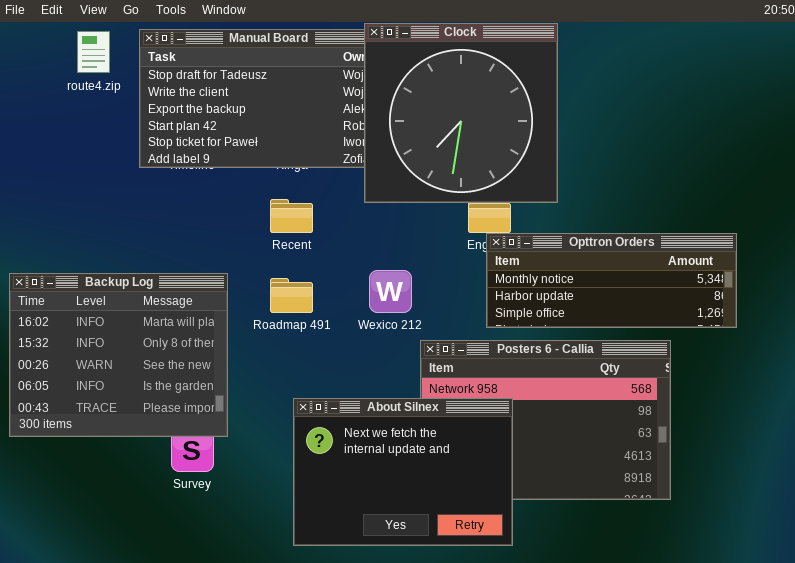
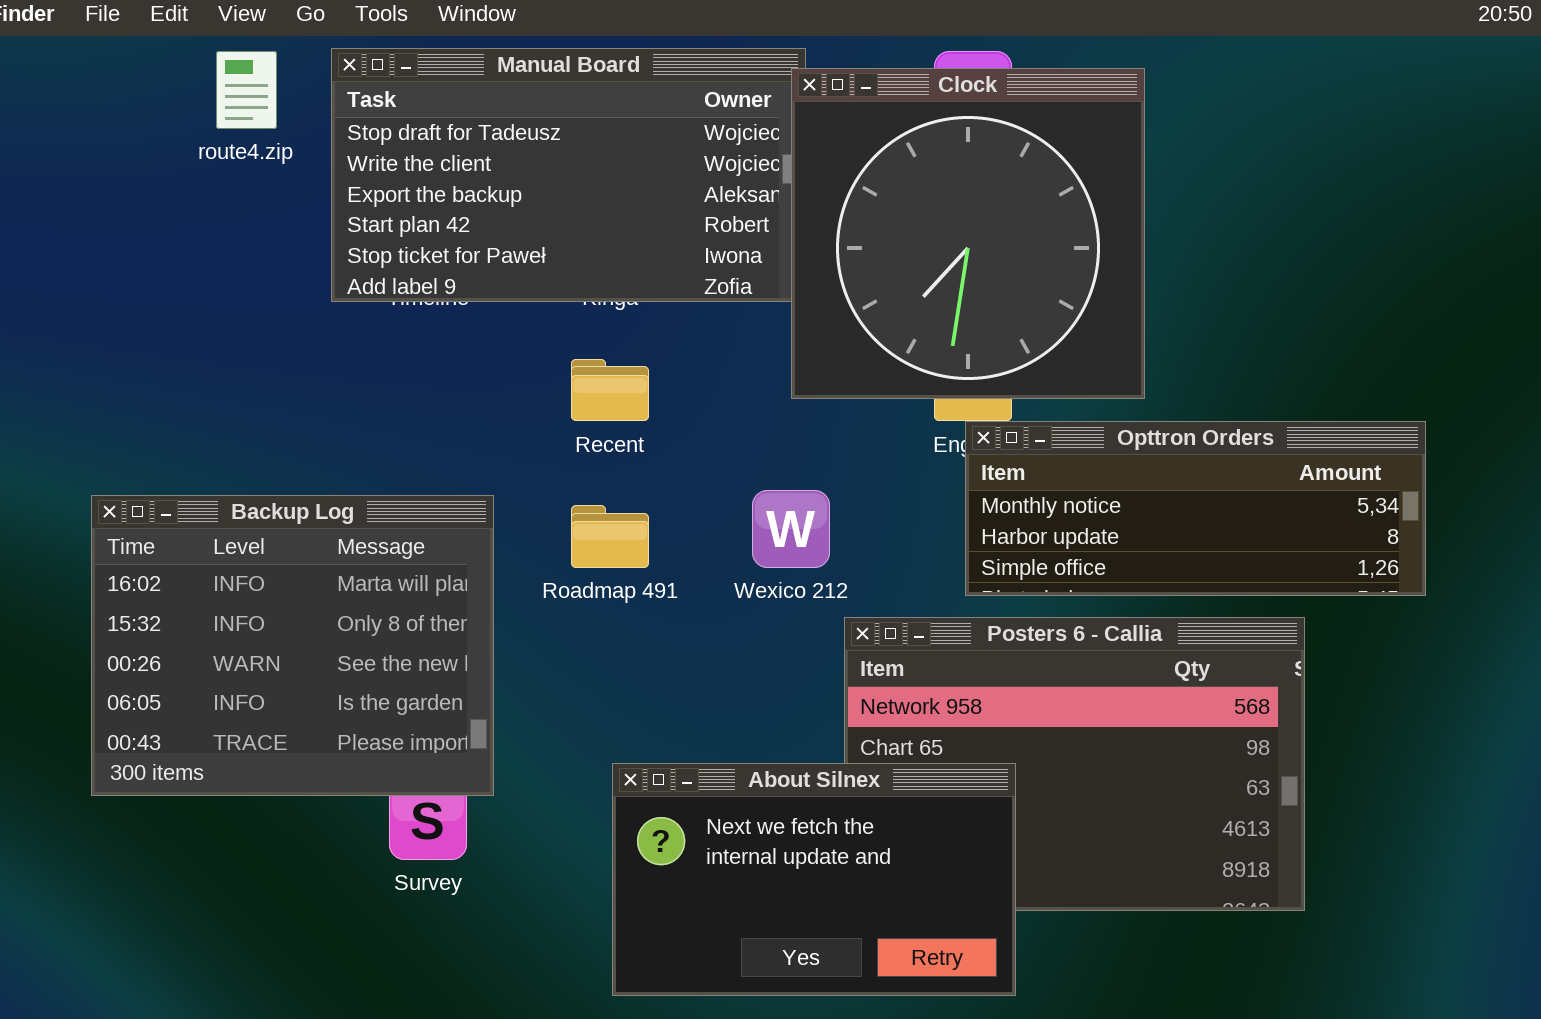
Clock: [364,23,558,203] -> [791,68,1145,399], moved
About Silnex: [293,398,513,546] -> [612,763,1016,996], resized

